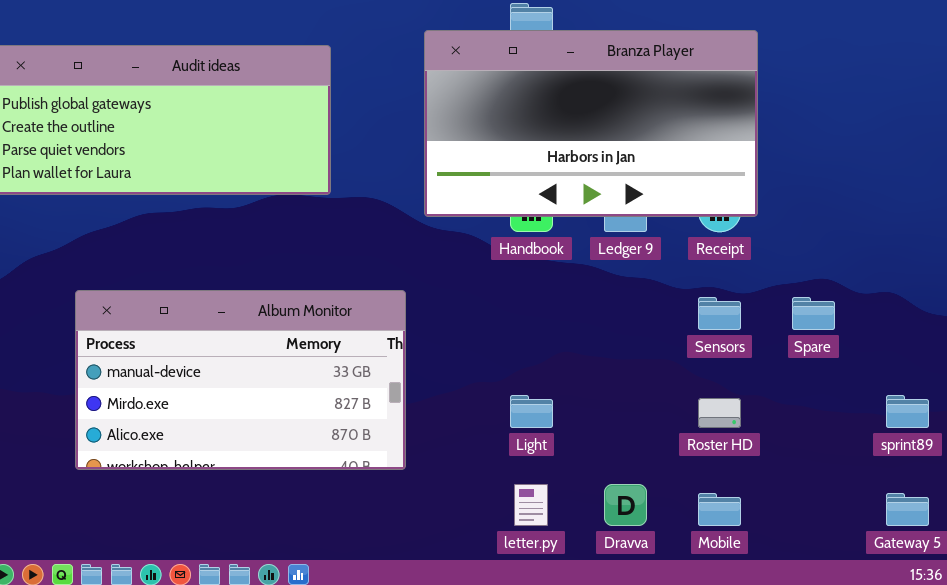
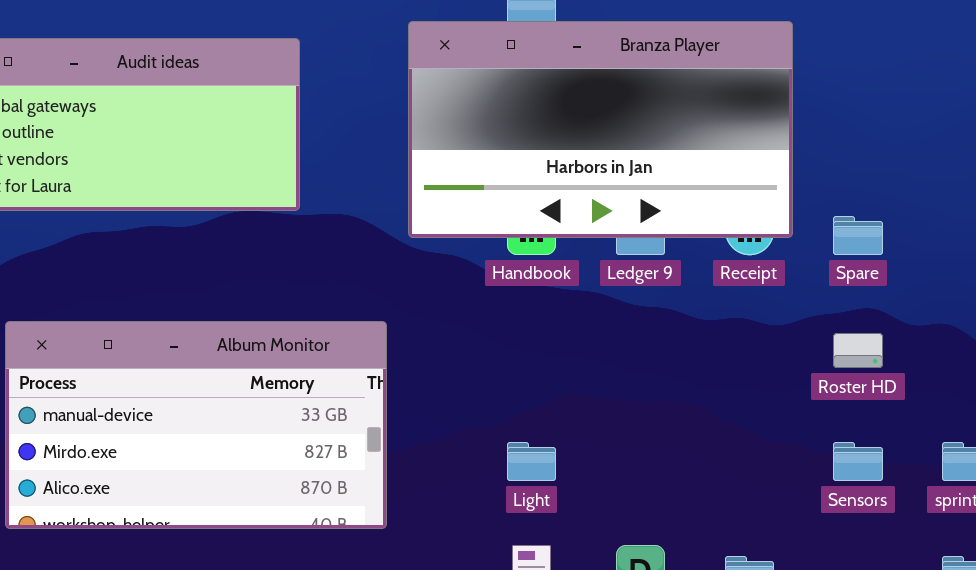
Sensors: [698,297,741,330] -> [833,442,883,481], moved
Spare: [792,297,835,330] -> [833,216,883,255], moved
Roster HD: [698,398,741,428] -> [833,333,883,368], moved

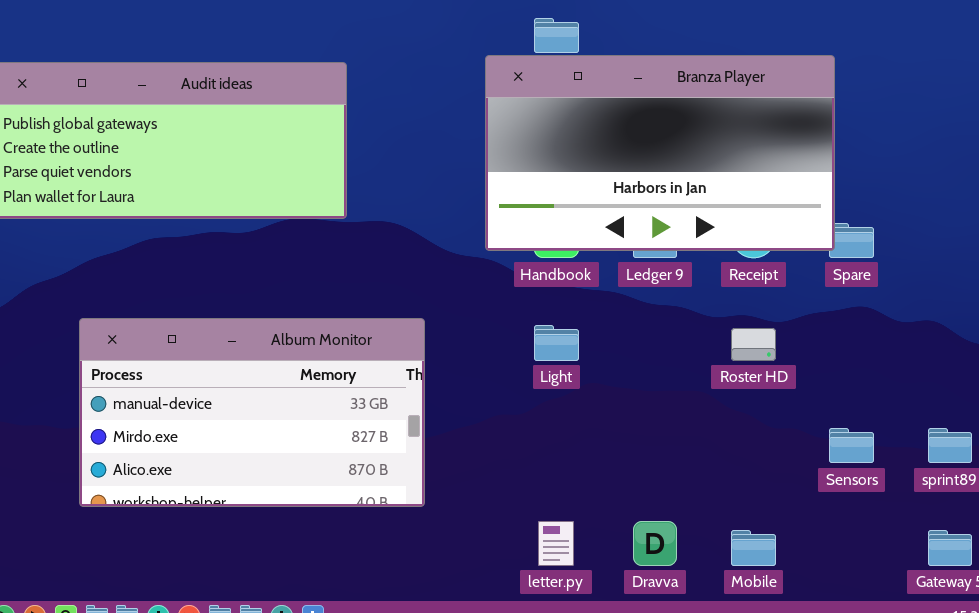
Branza Player: [408,21,793,238] -> [485,55,835,251], moved
Roster HD: [833,333,883,368] -> [731,328,776,361], moved
Light: [507,442,556,481] -> [534,325,579,361], moved

